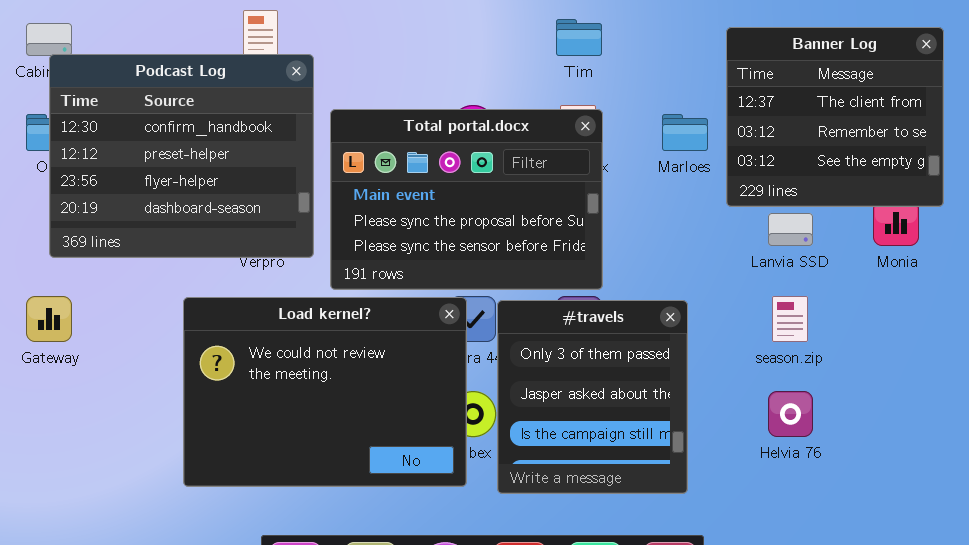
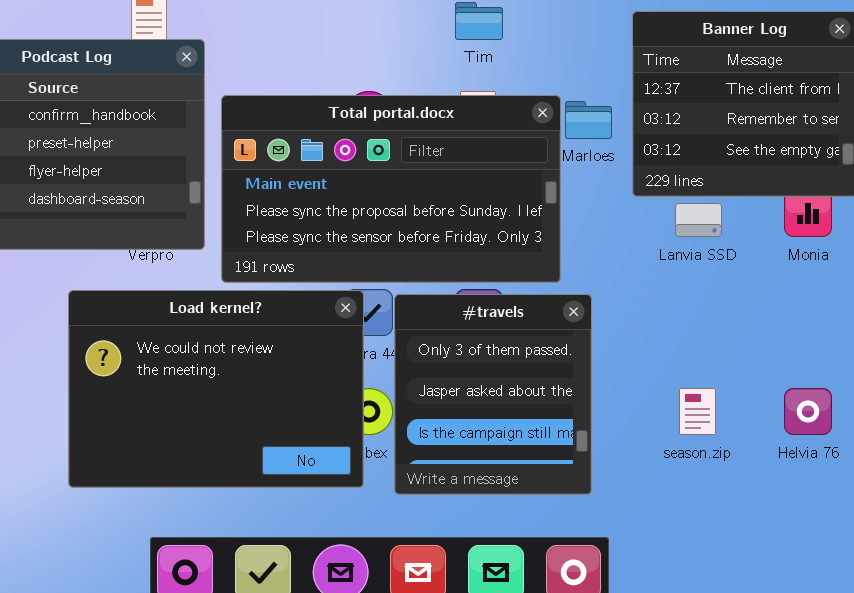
Total portal.docx: [330,109,603,290] -> [221,95,561,283], resized
season.zip: [772,296,808,342] -> [679,388,716,435], moved
Helvia 76: [768,391,813,437] -> [784,388,832,435], moved

